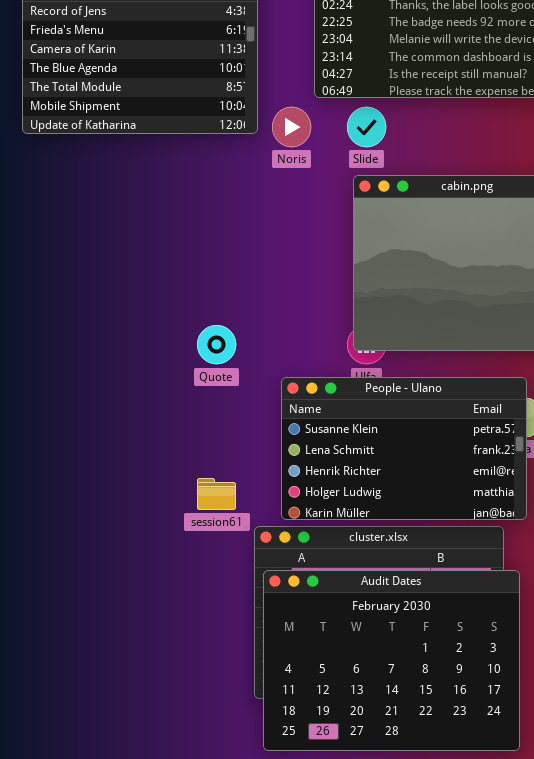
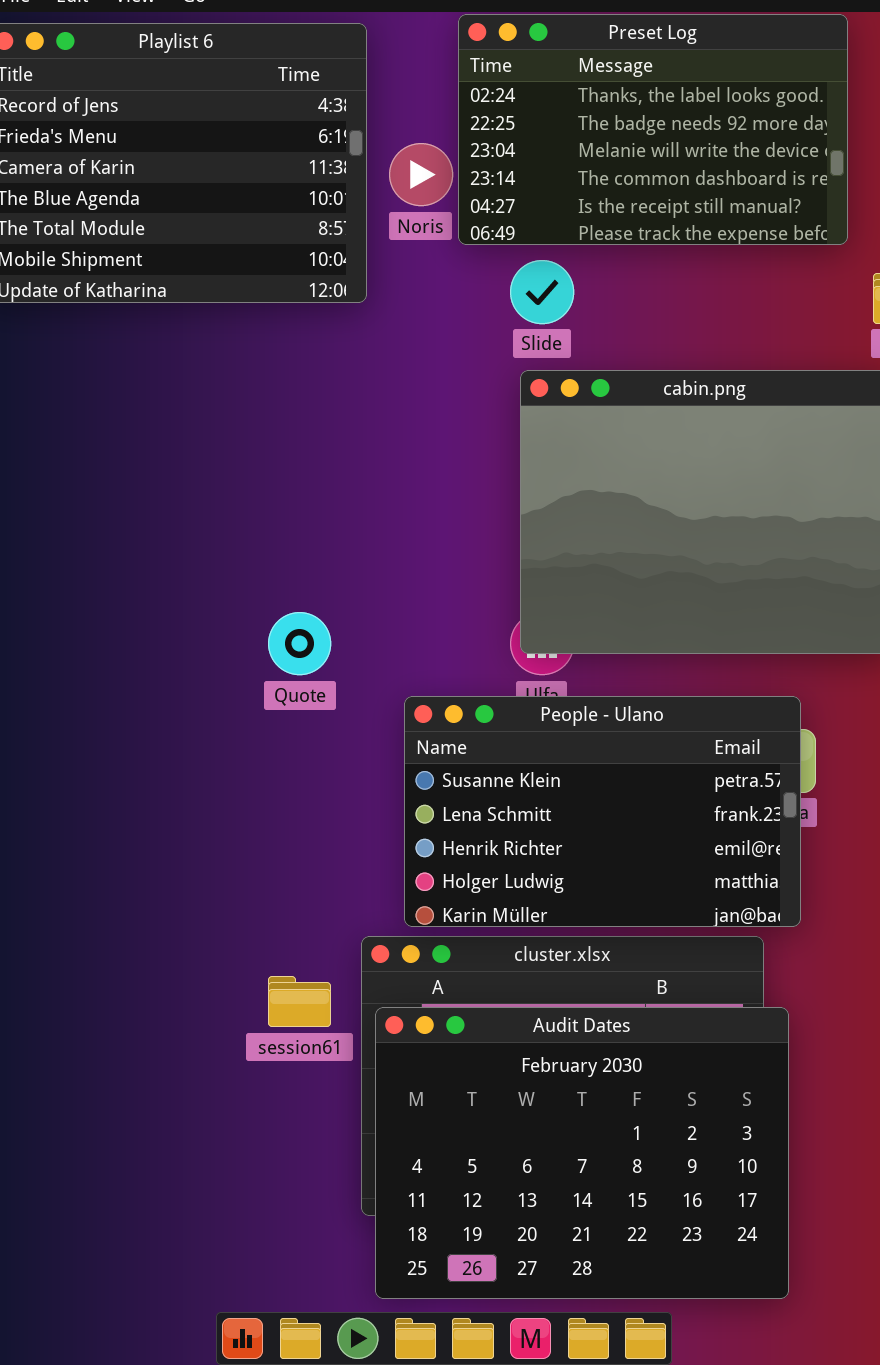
Noris: [272,107,311,147] -> [389,143,453,206], moved
session61: [197,478,236,510] -> [268,976,331,1027], moved

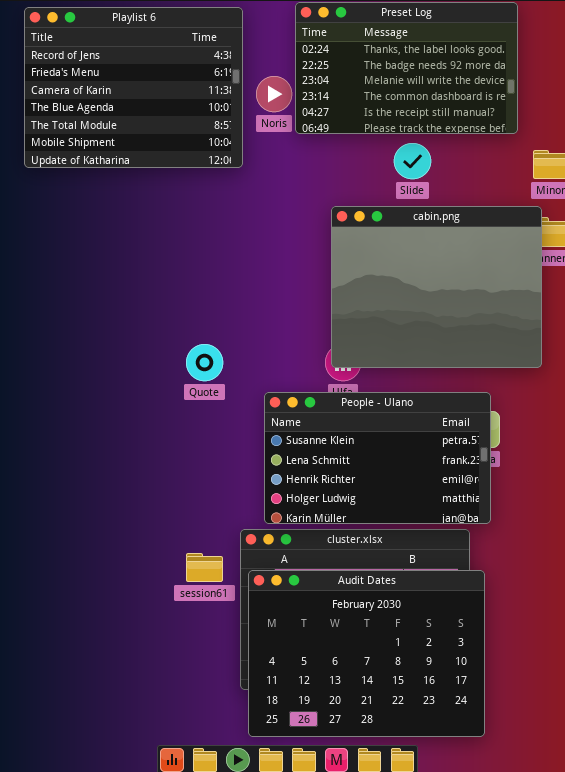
Slide: [510,260,574,324] -> [394,143,431,179], moved

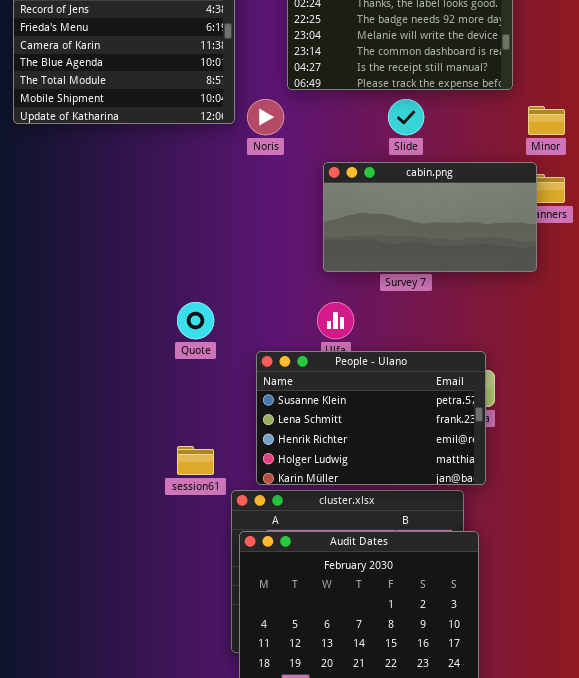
Noris: [256,76,292,112] -> [247,99,284,135], moved
cabin.png: [331,206,542,368] -> [323,162,537,272], resized
session61: [186,553,223,582] -> [177,446,214,475], moved

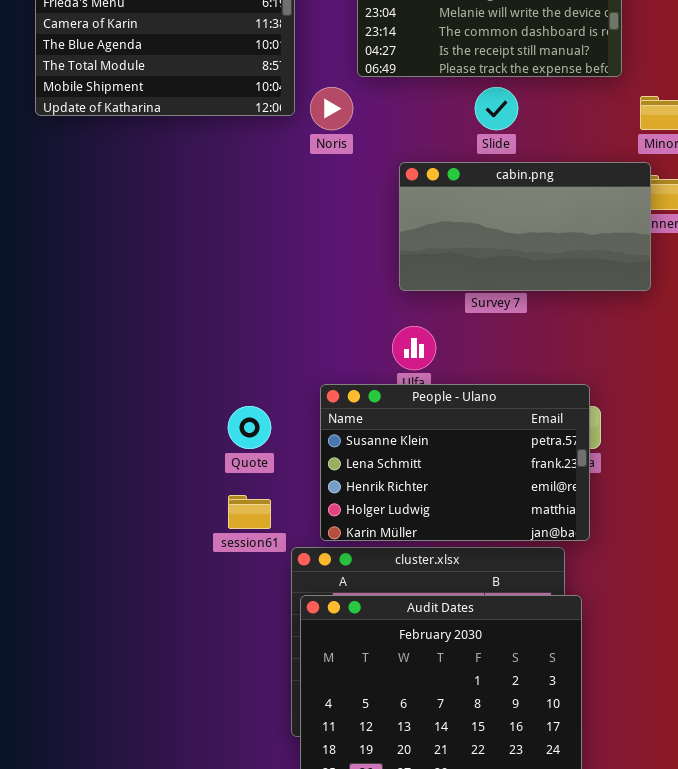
Quote: [177,302,214,339] -> [228,406,271,449], moved

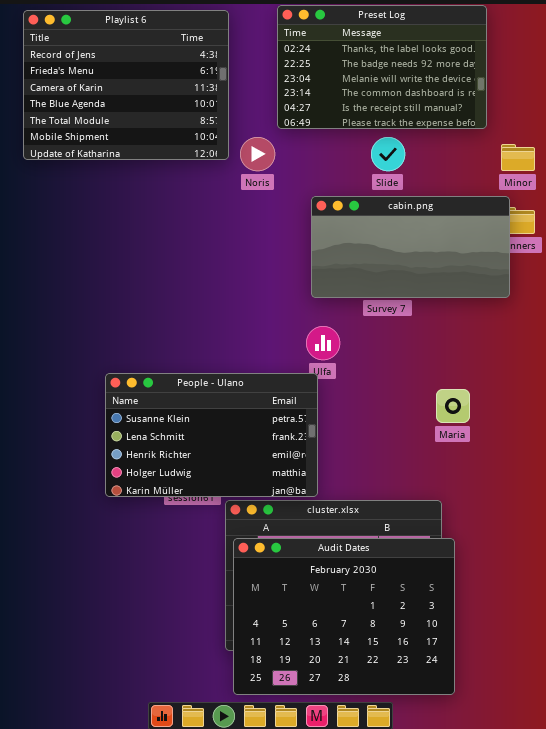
People - Ulano: [320,384,590,541] -> [105,373,318,497], moved

